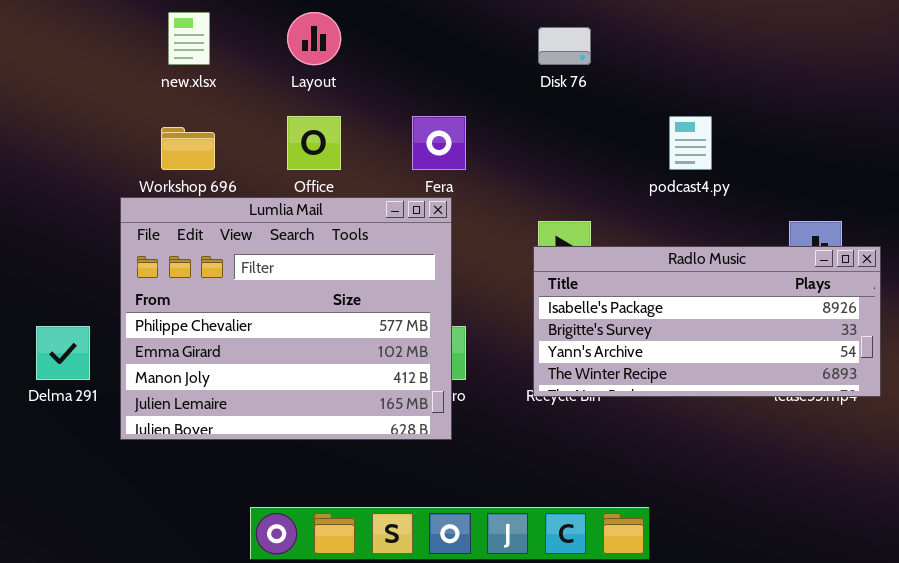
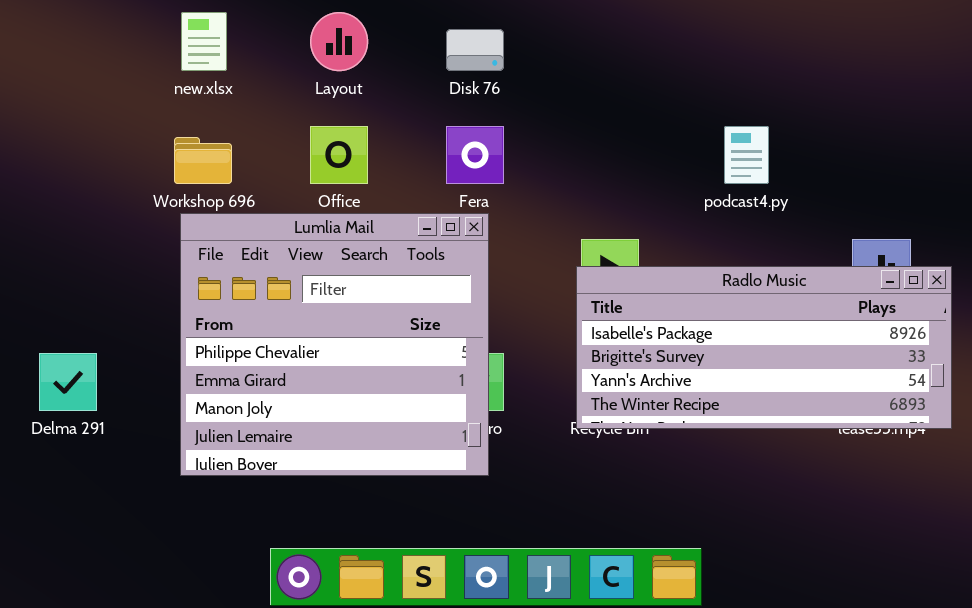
Disk 76: [538,27,591,65] -> [446,29,504,71], moved
Lumlia Mail: [120,197,452,440] -> [180,213,489,476], resized

